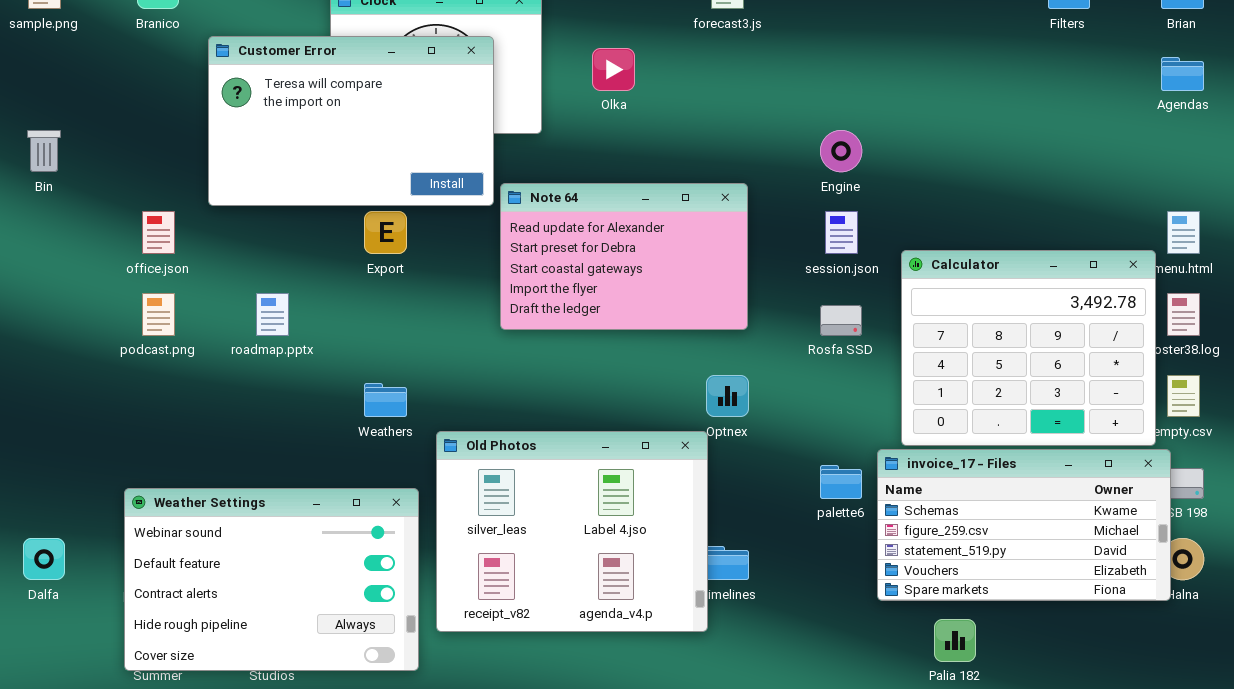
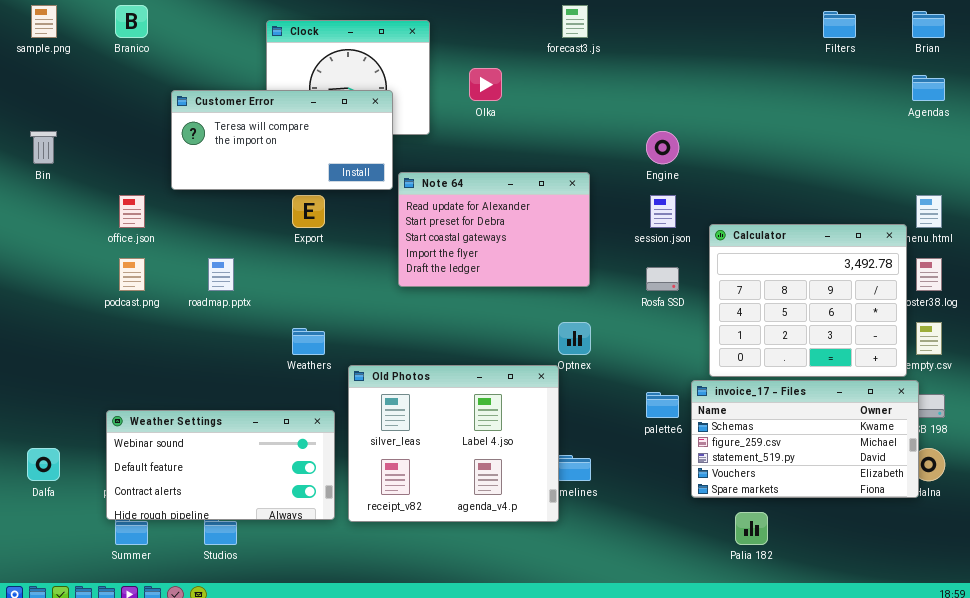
Customer Error: [208,36,494,206] -> [171,90,393,190], resized
Weather Settings: [124,488,419,671] -> [106,410,335,520], resized

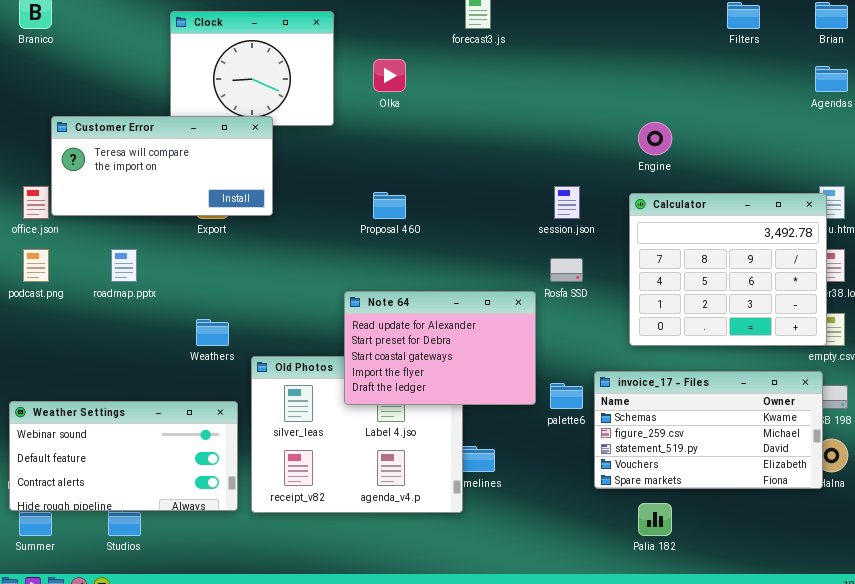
Customer Error: [171,90,393,190] -> [51,116,273,216], moved
Engine: [646,131,679,164] -> [638,122,672,155], moved
Note 64: [398,172,590,287] -> [344,291,536,405], moved
Calculator: [709,224,907,377] -> [629,193,827,346], moved

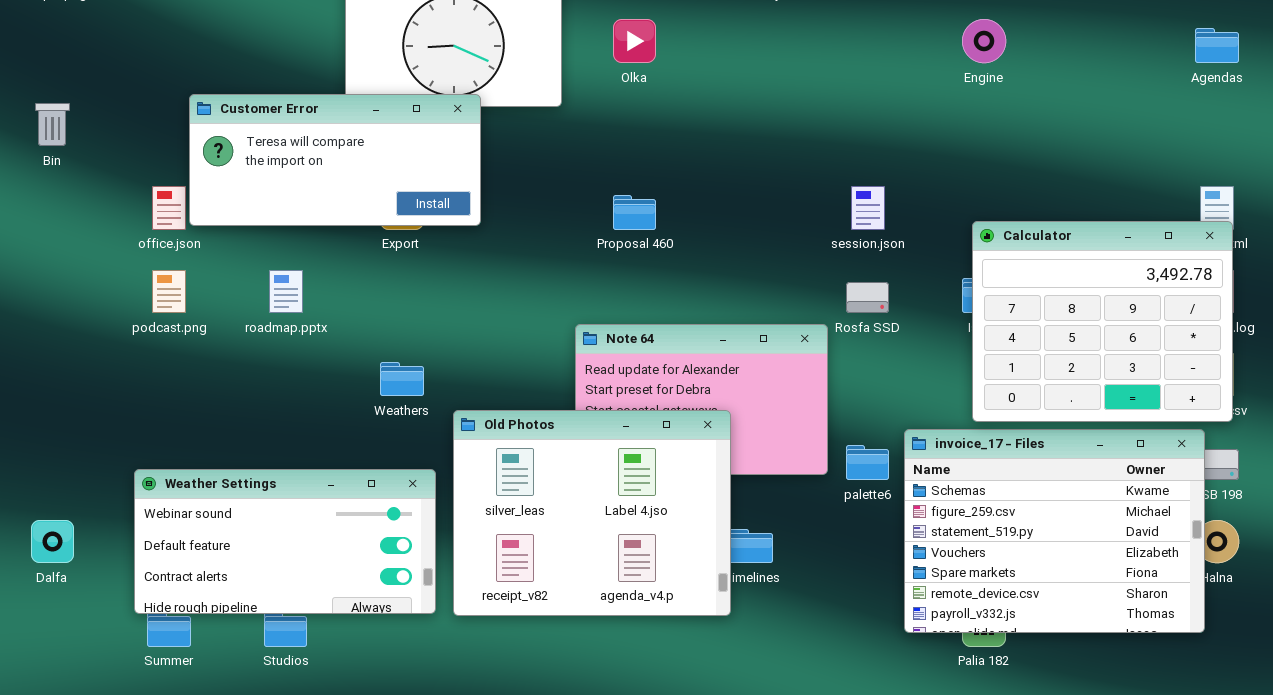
Engine: [638,122,672,155] -> [962,19,1006,63], moved
Calculator: [629,193,827,346] -> [972,221,1233,422], moved
Old Photos: [251,356,463,513] -> [453,410,731,616], raised
invoice_17 - Files: [594,371,823,489] -> [904,429,1205,633], resized

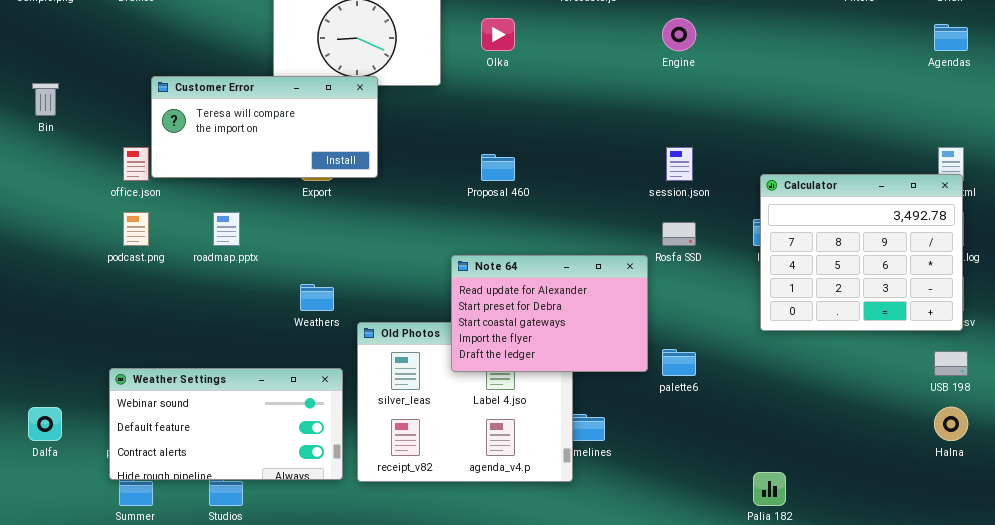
Engine: [962,19,1006,63] -> [662,18,696,51], moved
Note 64: [575,324,828,475] -> [451,255,648,372], raised
invoice_17 - Files: [904,429,1205,633] -> none, closed

